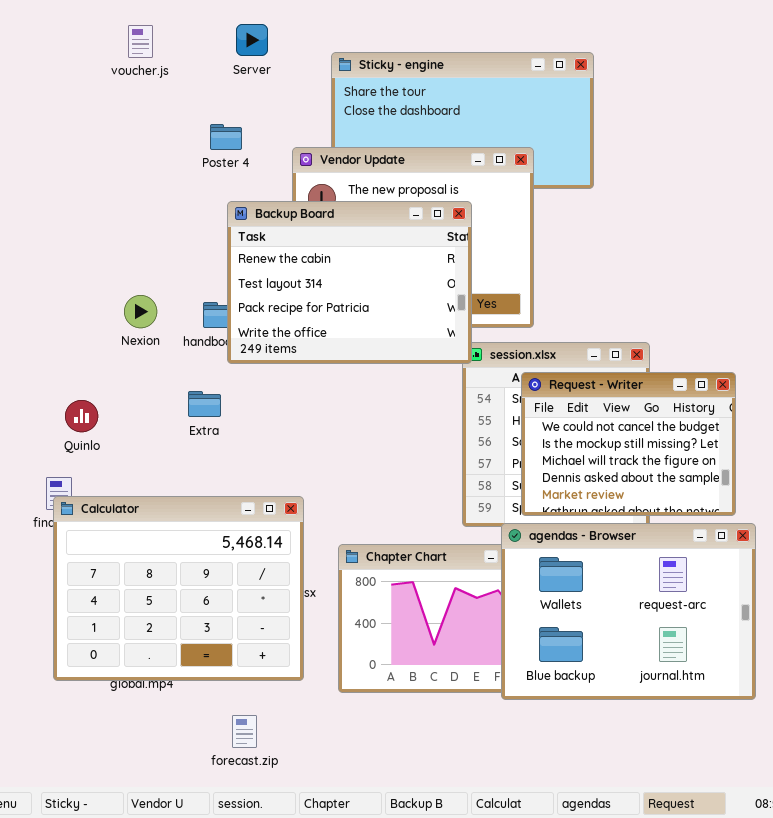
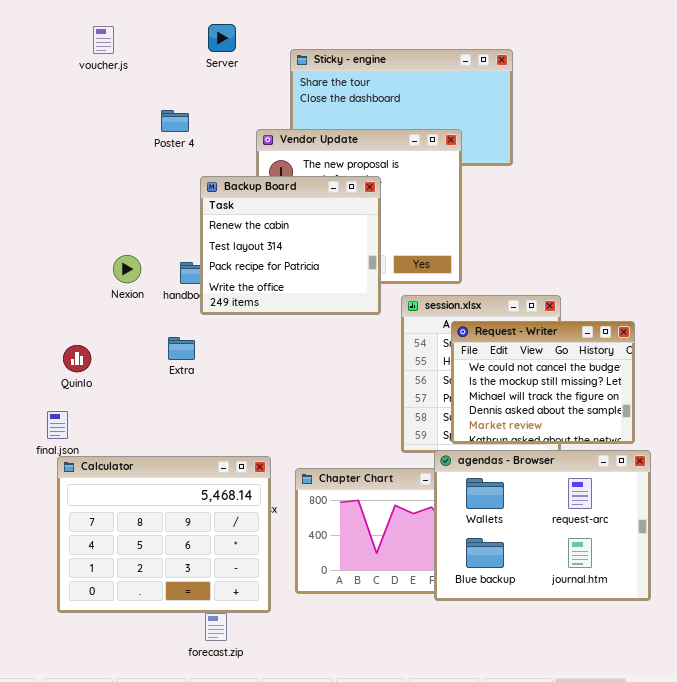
voucher.js: [128,25,153,58] -> [93,26,114,54], moved
Poster 4: [210,124,242,150] -> [161,110,189,132], moved
Backup Board: [227,201,472,364] -> [200,176,381,315], resized
Calculator: [53,496,304,681] -> [57,456,271,613], moved

